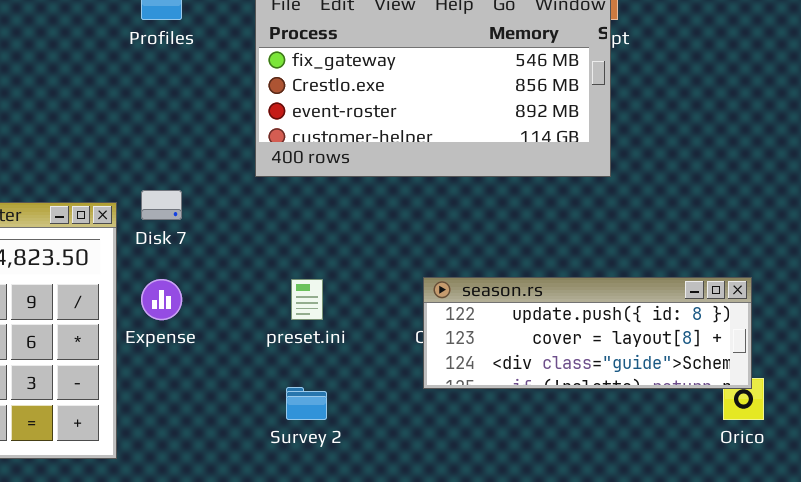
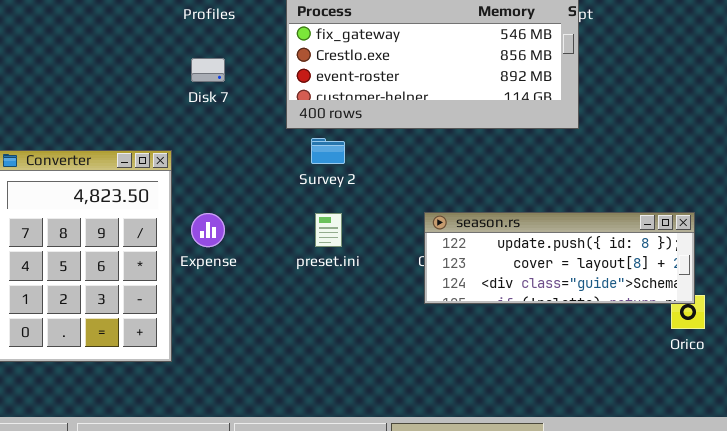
Disk 7: [141,190,182,220] -> [191,58,225,82], moved
Survey 2: [286,387,327,420] -> [311,138,345,164], moved

